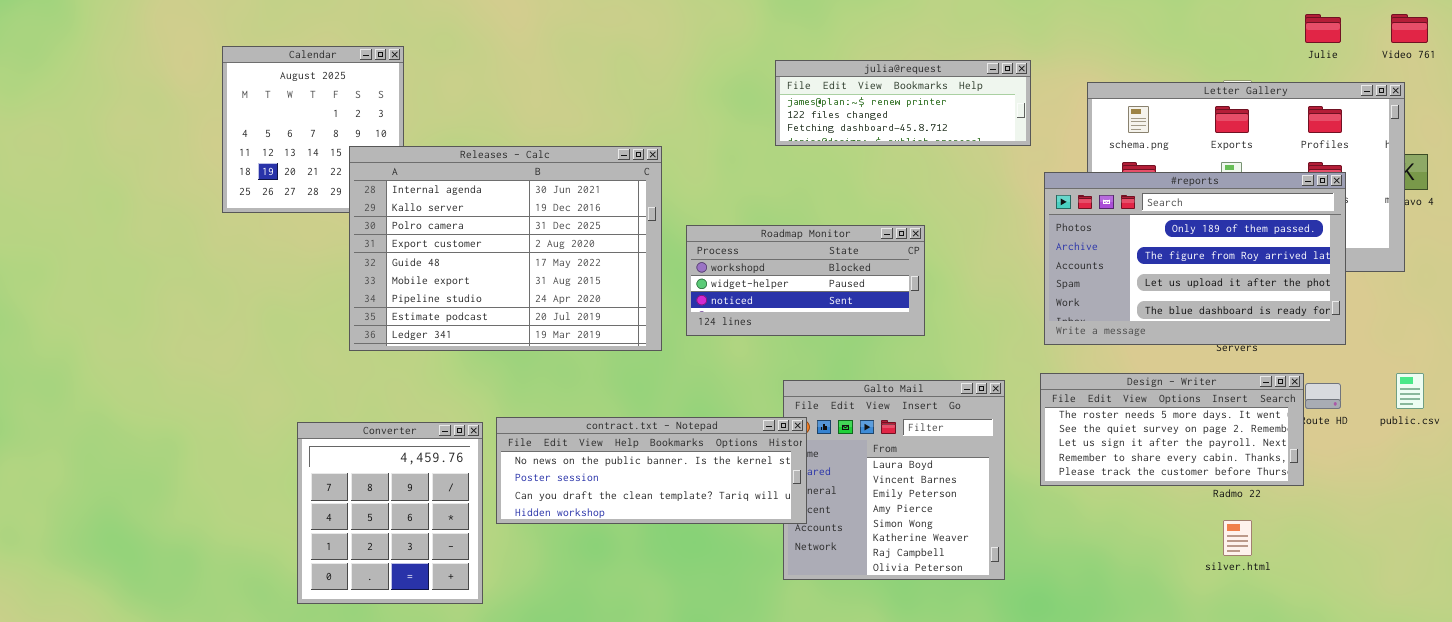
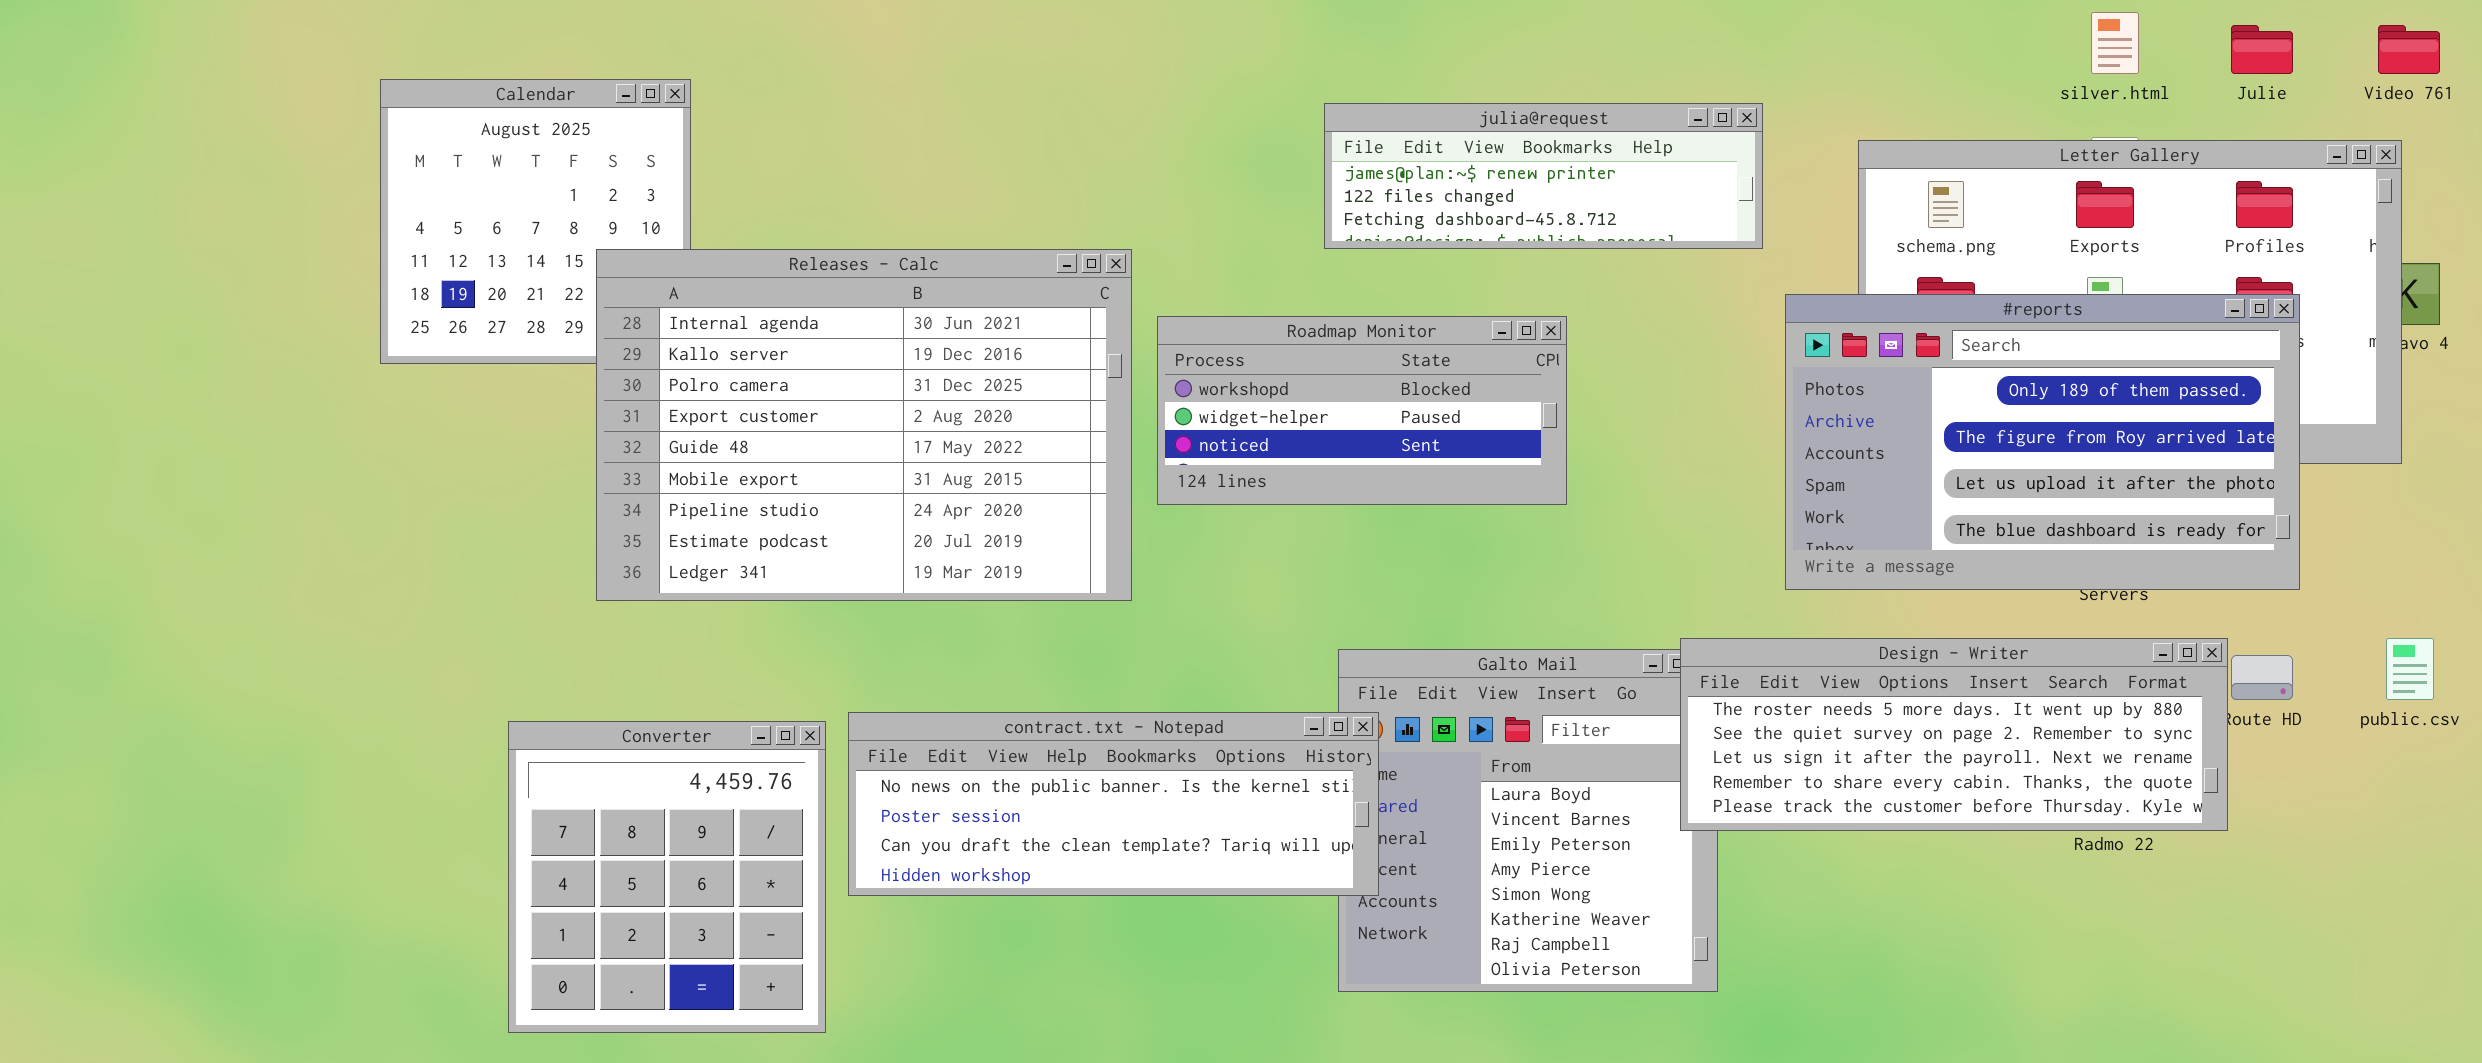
Roadmap Monitor: [686,225,925,336] -> [1157,316,1567,505], moved
Design - Writer: [1040,373,1304,486] -> [1680,638,2228,831], resized
silver.html: [1223,520,1252,556] -> [2091,12,2139,74], moved

